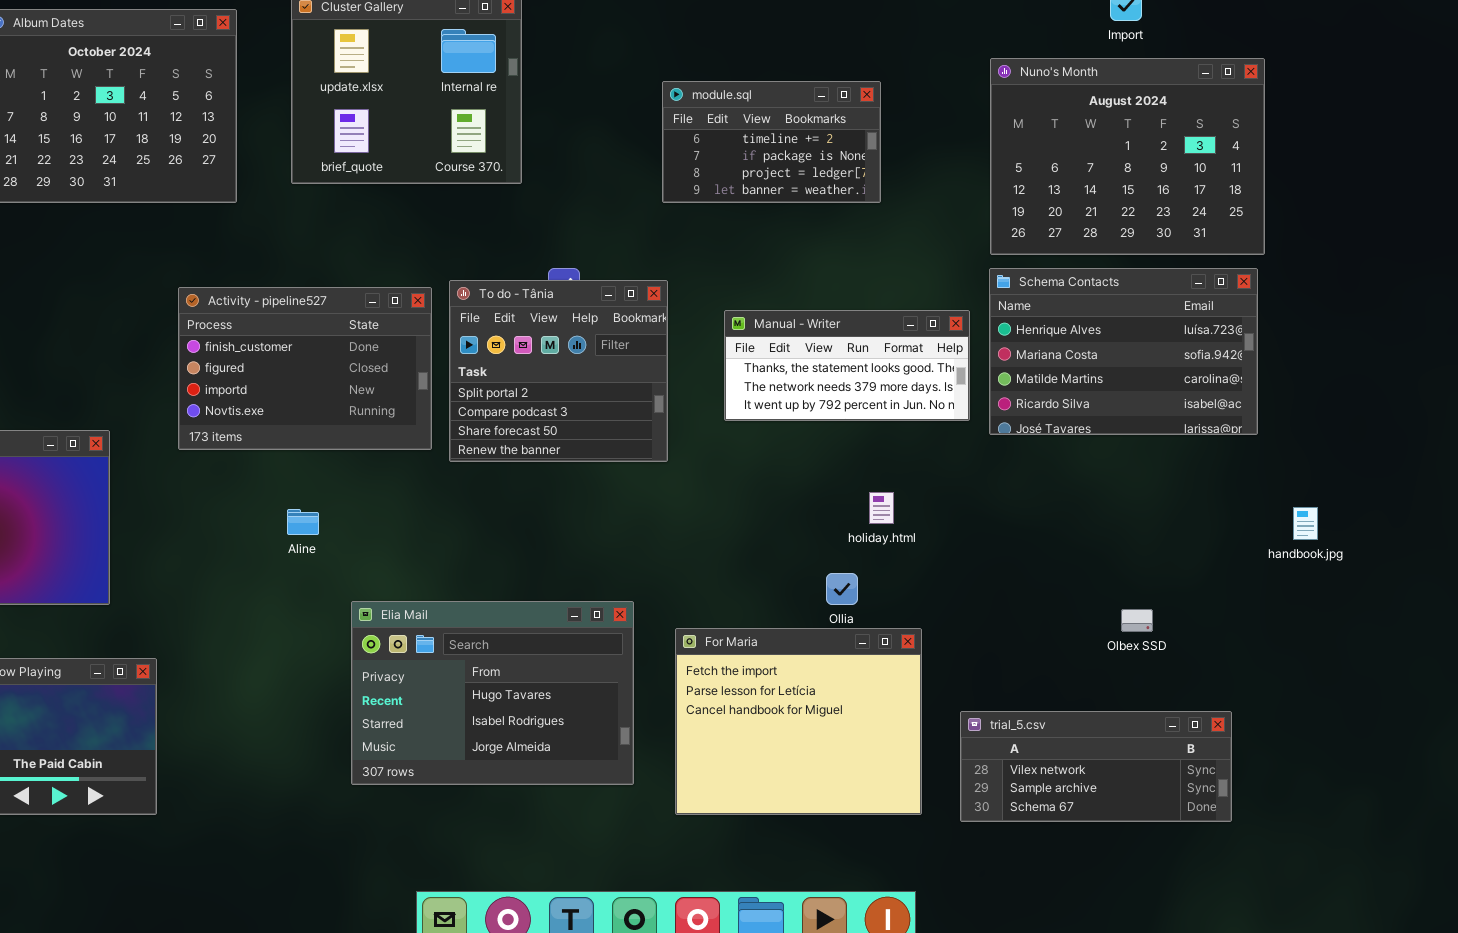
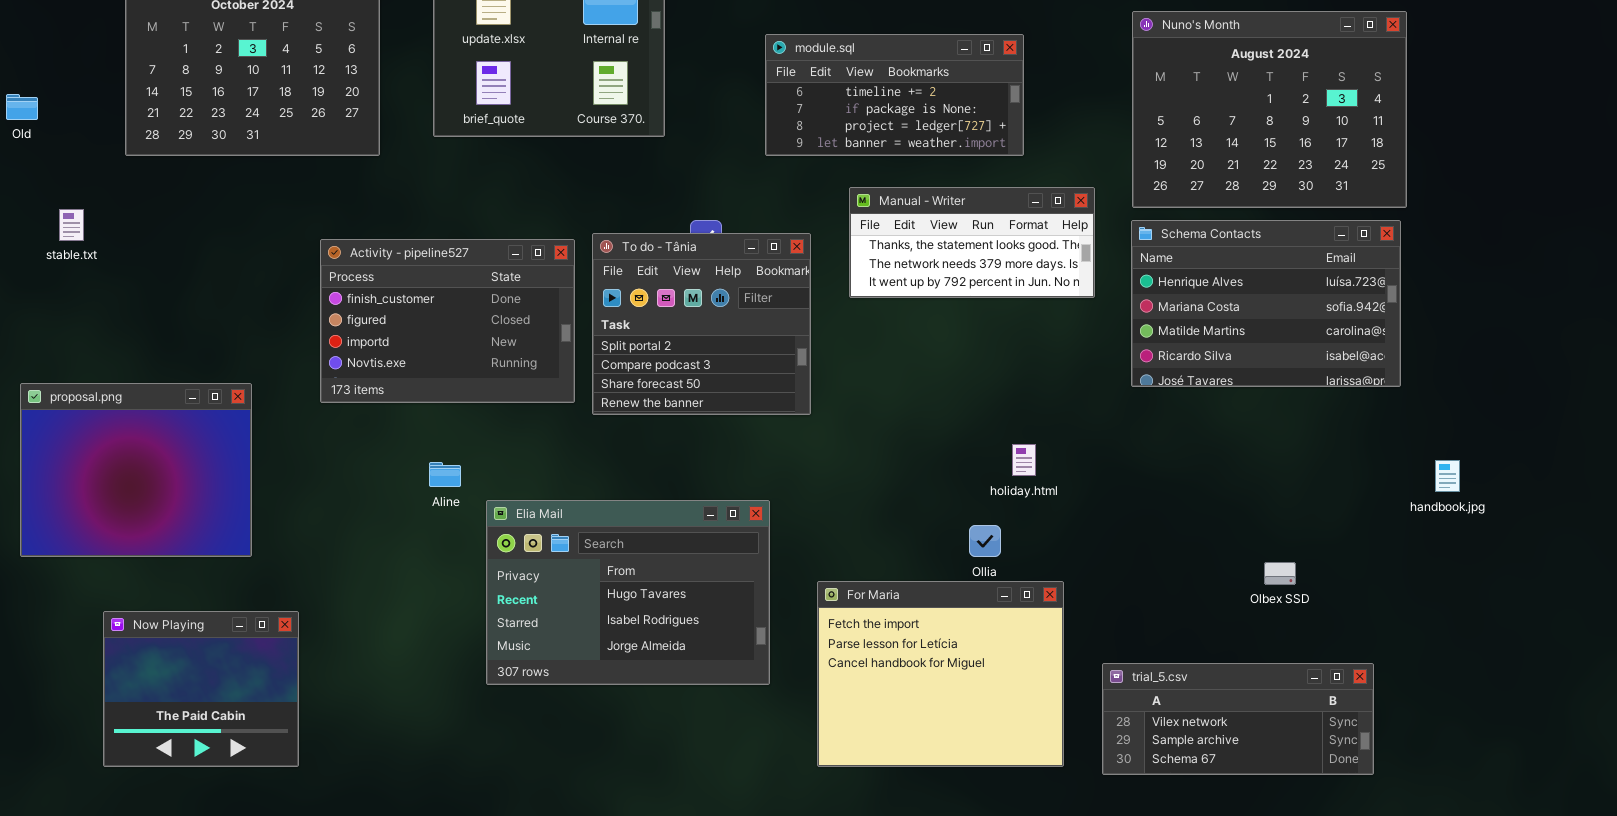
module.sql: [662,81,881,203] -> [765,34,1024,156], resized
Manual - Writer: [724,310,970,421] -> [849,187,1095,298], moved
Elia Mail: [351,601,634,785] -> [486,500,770,685], moved

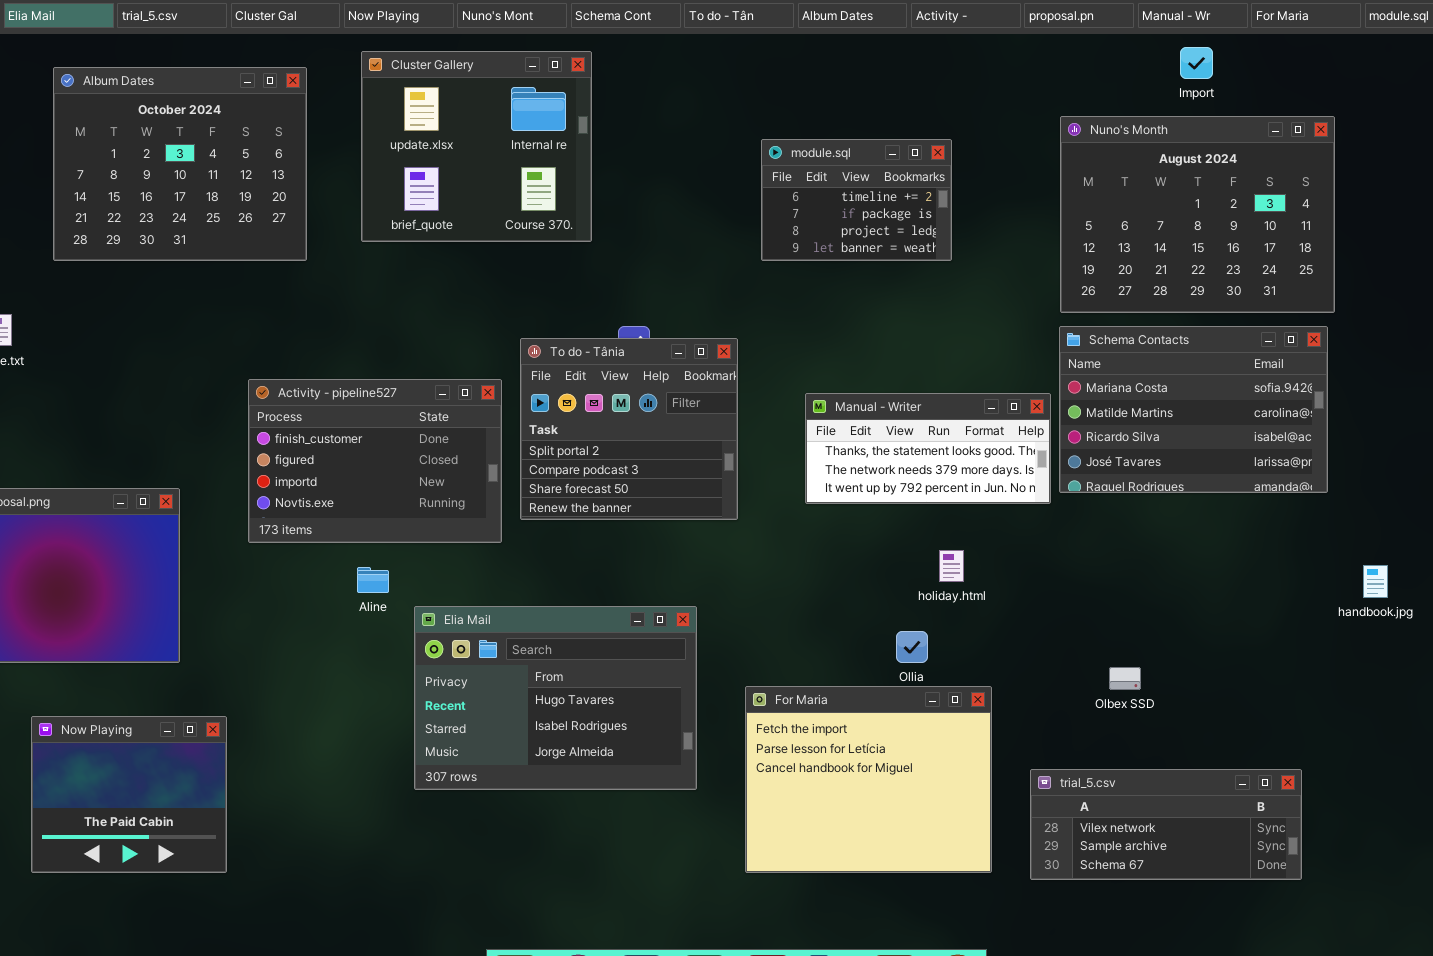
module.sql: [765,34,1024,156] -> [761,139,952,261], resized
Manual - Writer: [849,187,1095,298] -> [805,393,1051,504], moved
Schema Contacts: [1131,220,1401,387] -> [1059,326,1328,493], scrolled down 1 row
Activity - pipeline527: [320,239,575,403] -> [248,379,502,543], moved
Olbex SSD: [1264,562,1296,585] -> [1109,667,1141,690], moved

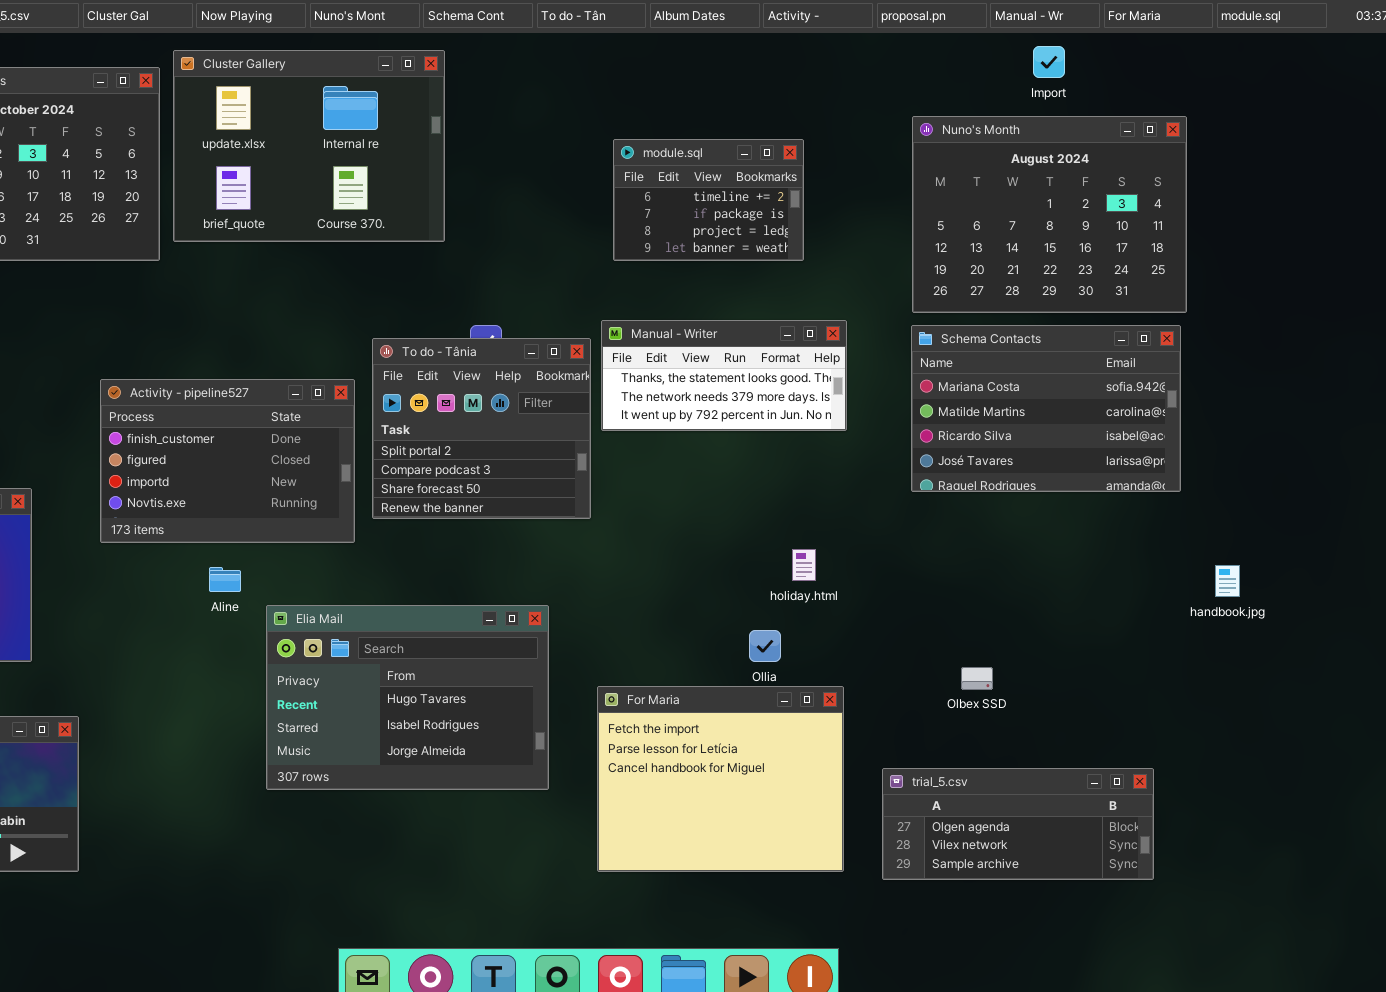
Cluster Gallery: [361,51,592,242] -> [173,50,445,242], resized
Manual - Writer: [805,393,1051,504] -> [601,320,847,431], moved
trial_5.csv: [1030,769,1302,880] -> [882,768,1154,880], scrolled up 1 row

